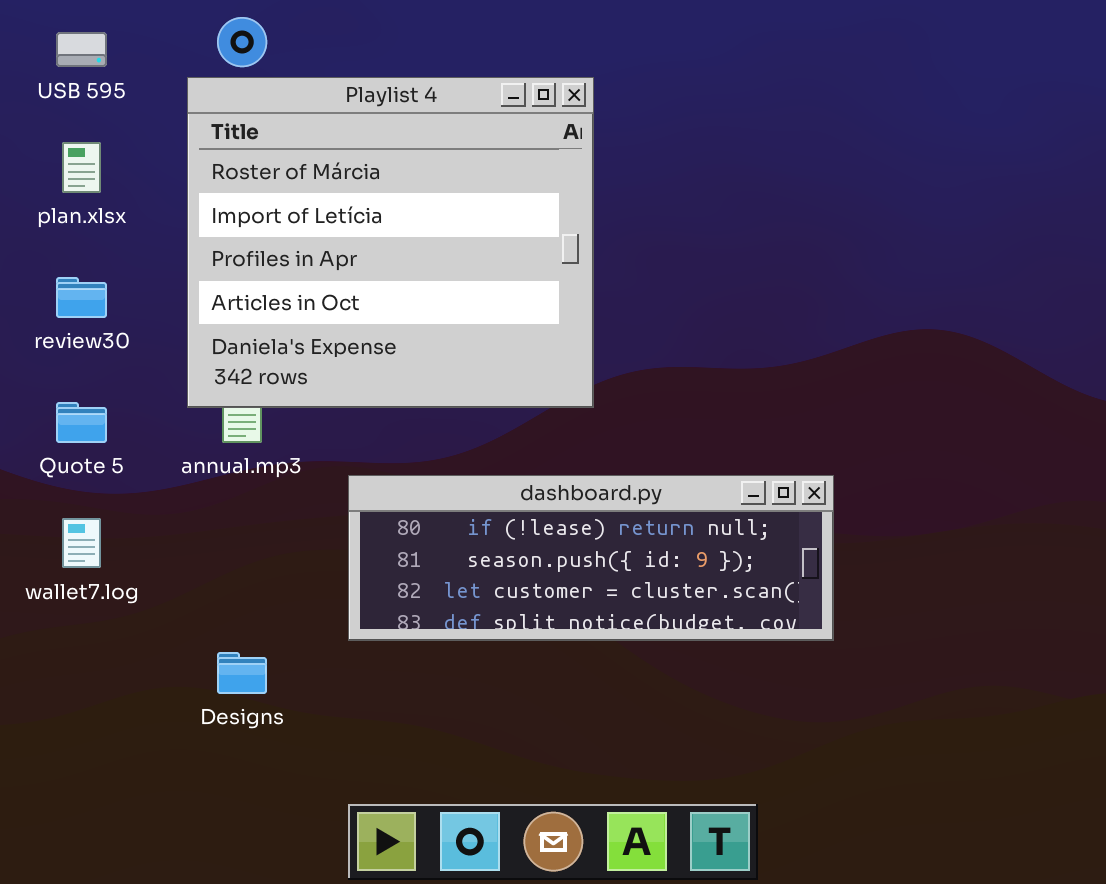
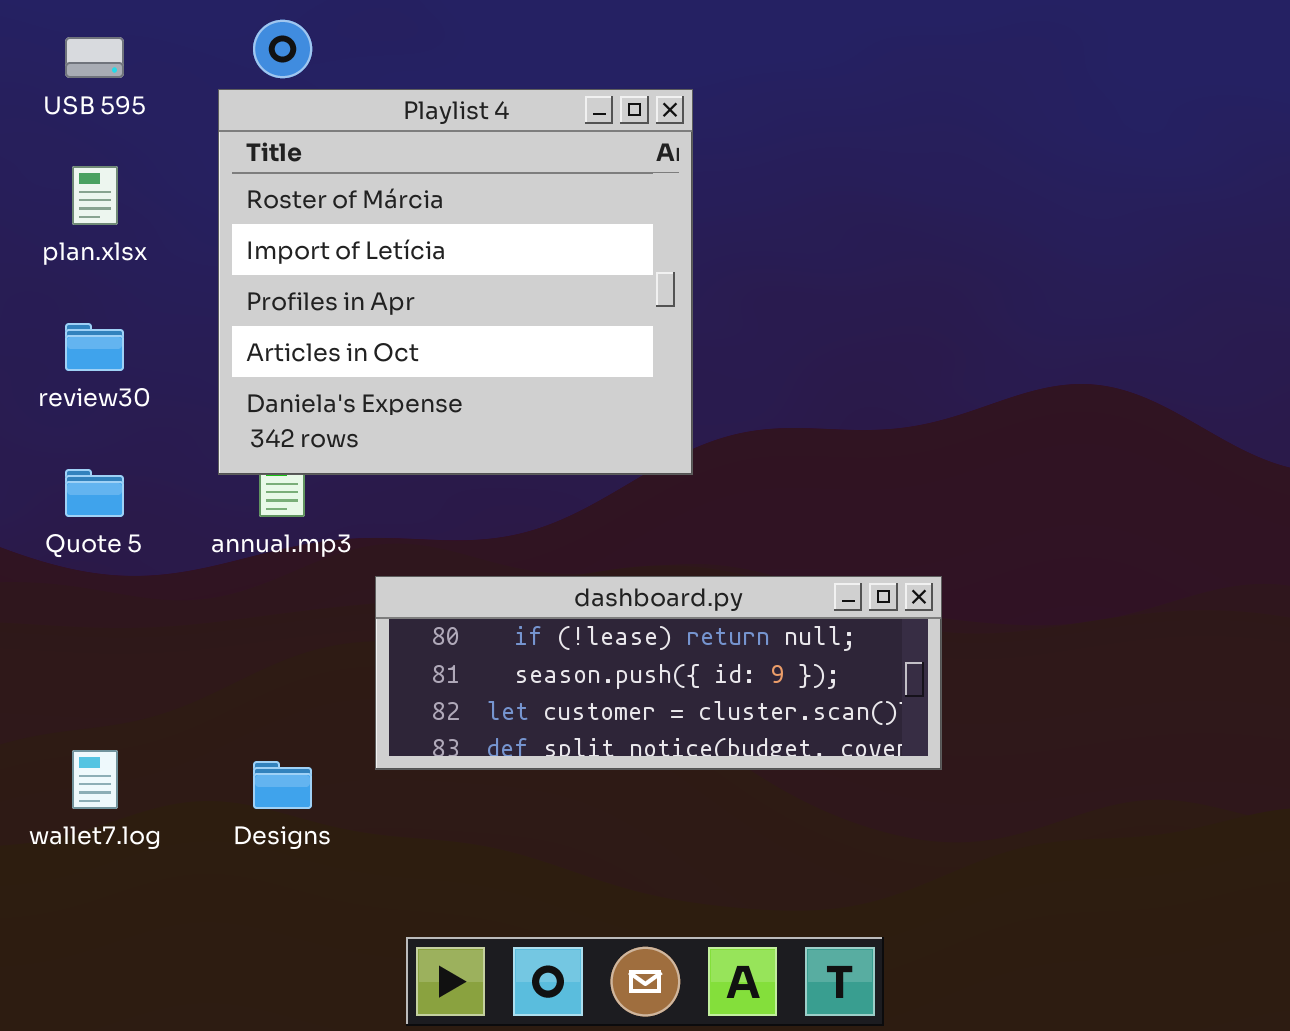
dashboard.py: [348,475,834,641] -> [375,576,942,770], moved
wallet7.log: [62,518,101,568] -> [72,750,118,809], moved

